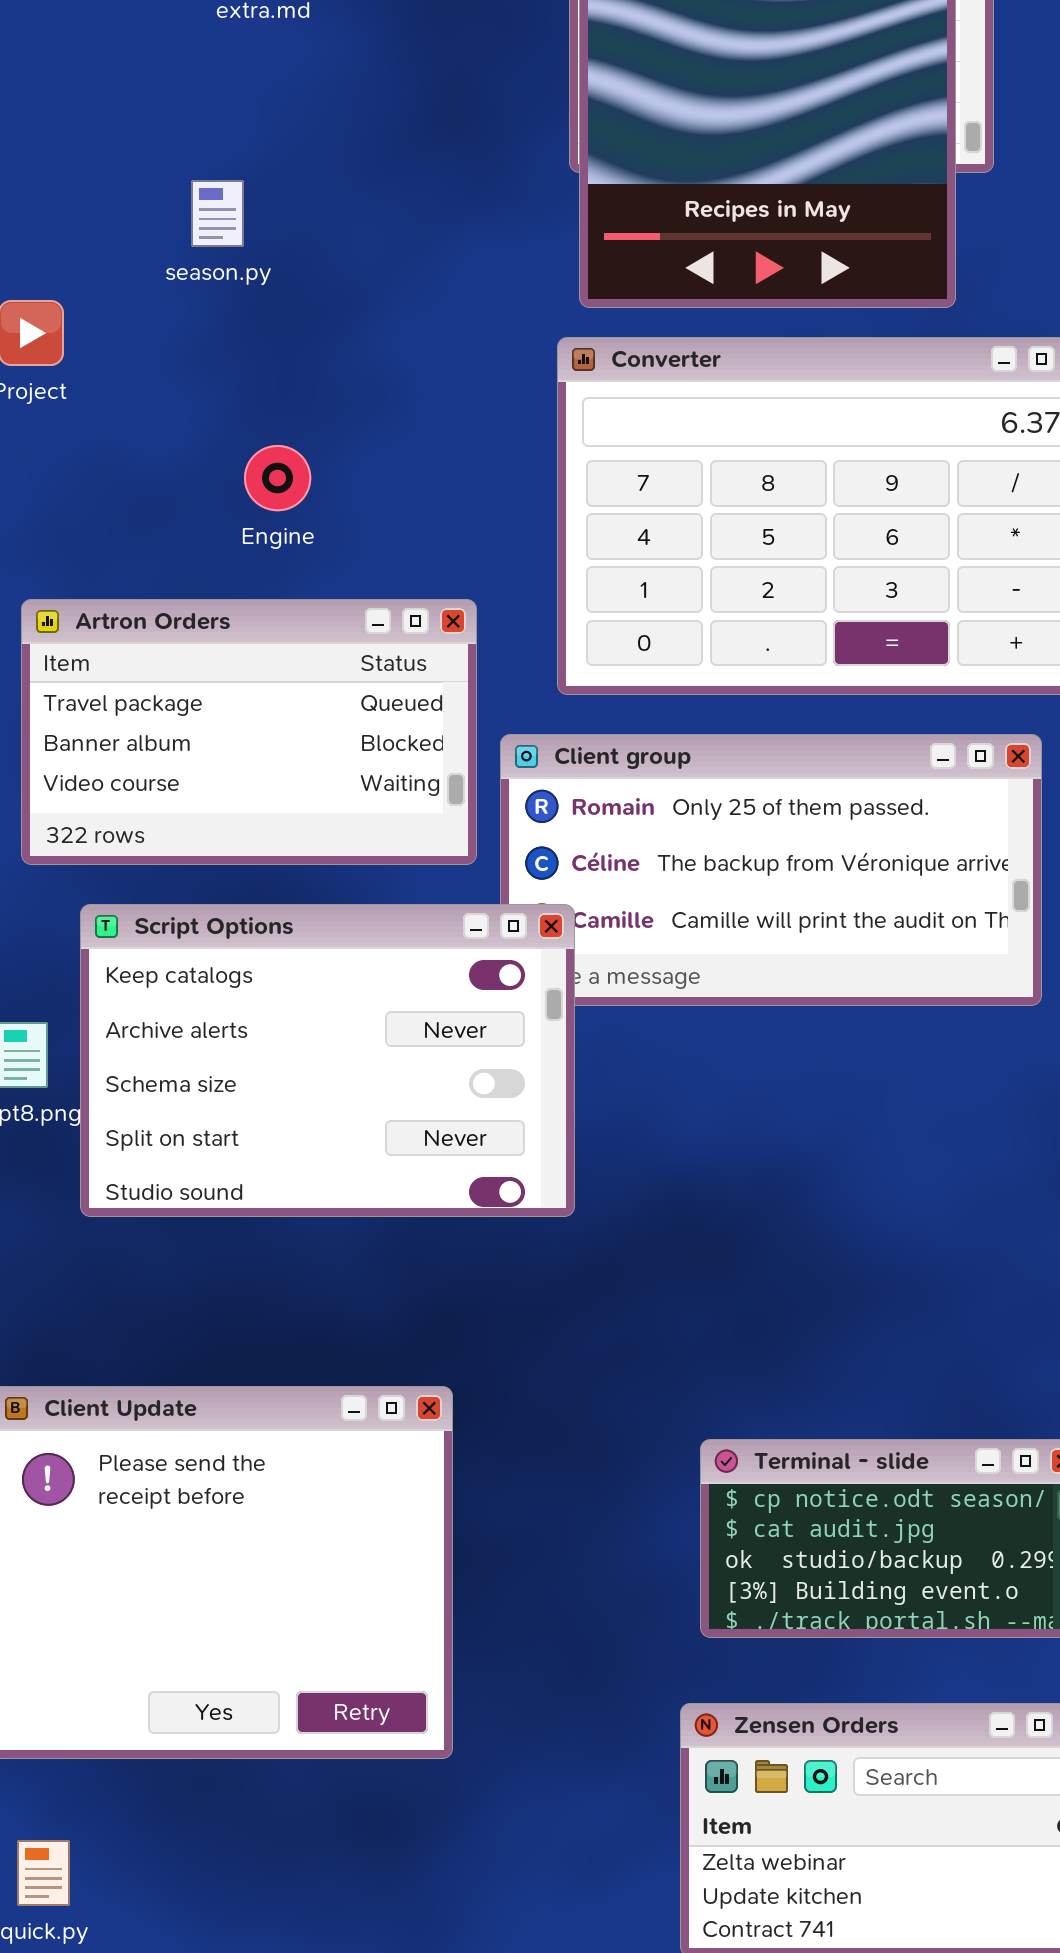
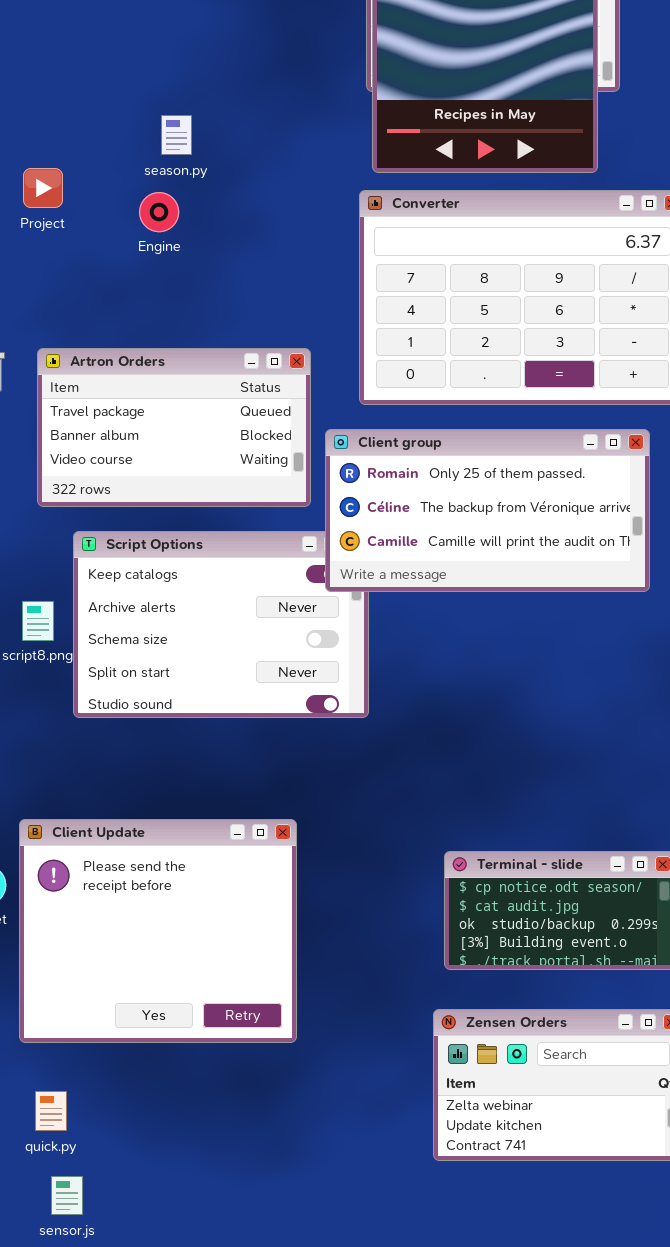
season.py: [191,180,244,247] -> [161,115,192,155], moved
Engine: [244,445,311,511] -> [139,192,179,232], moved
Client group: [500,734,1042,1006] -> [325,429,650,592], raised

